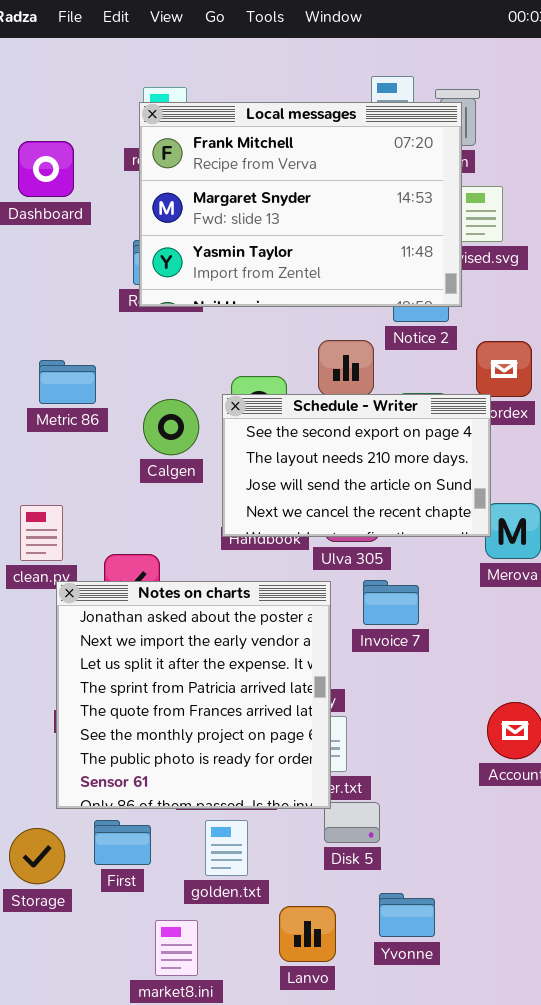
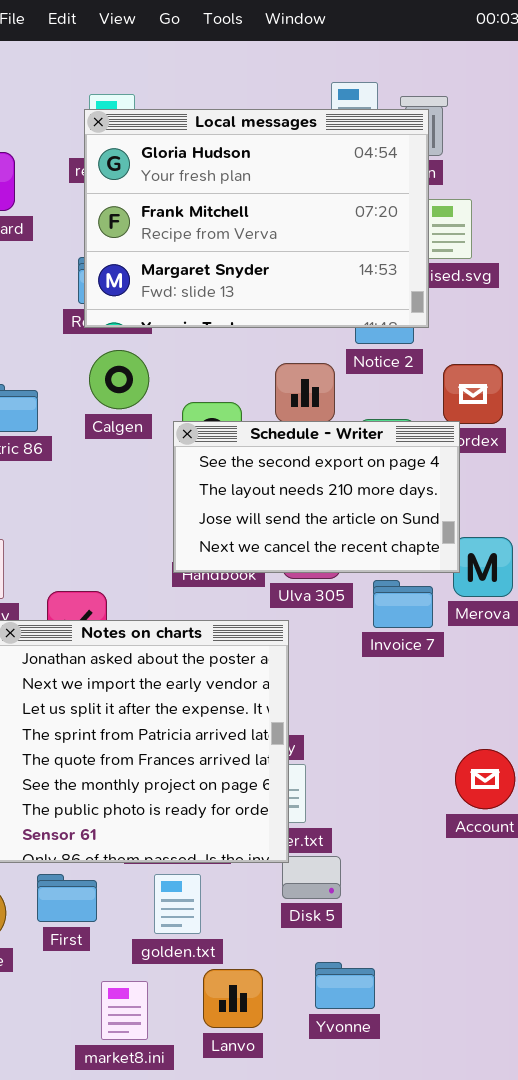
Local messages: [139,102,462,307] -> [84,109,429,328], scrolled up 1 row
Calgen: [143,399,199,455] -> [89,350,149,409], moved
Invoice 7: [363,580,419,625] -> [373,580,433,628], moved
Yvonne: [379,893,435,937] -> [315,962,375,1009], moved
Lanvo: [279,906,336,962] -> [203,969,263,1028], moved

